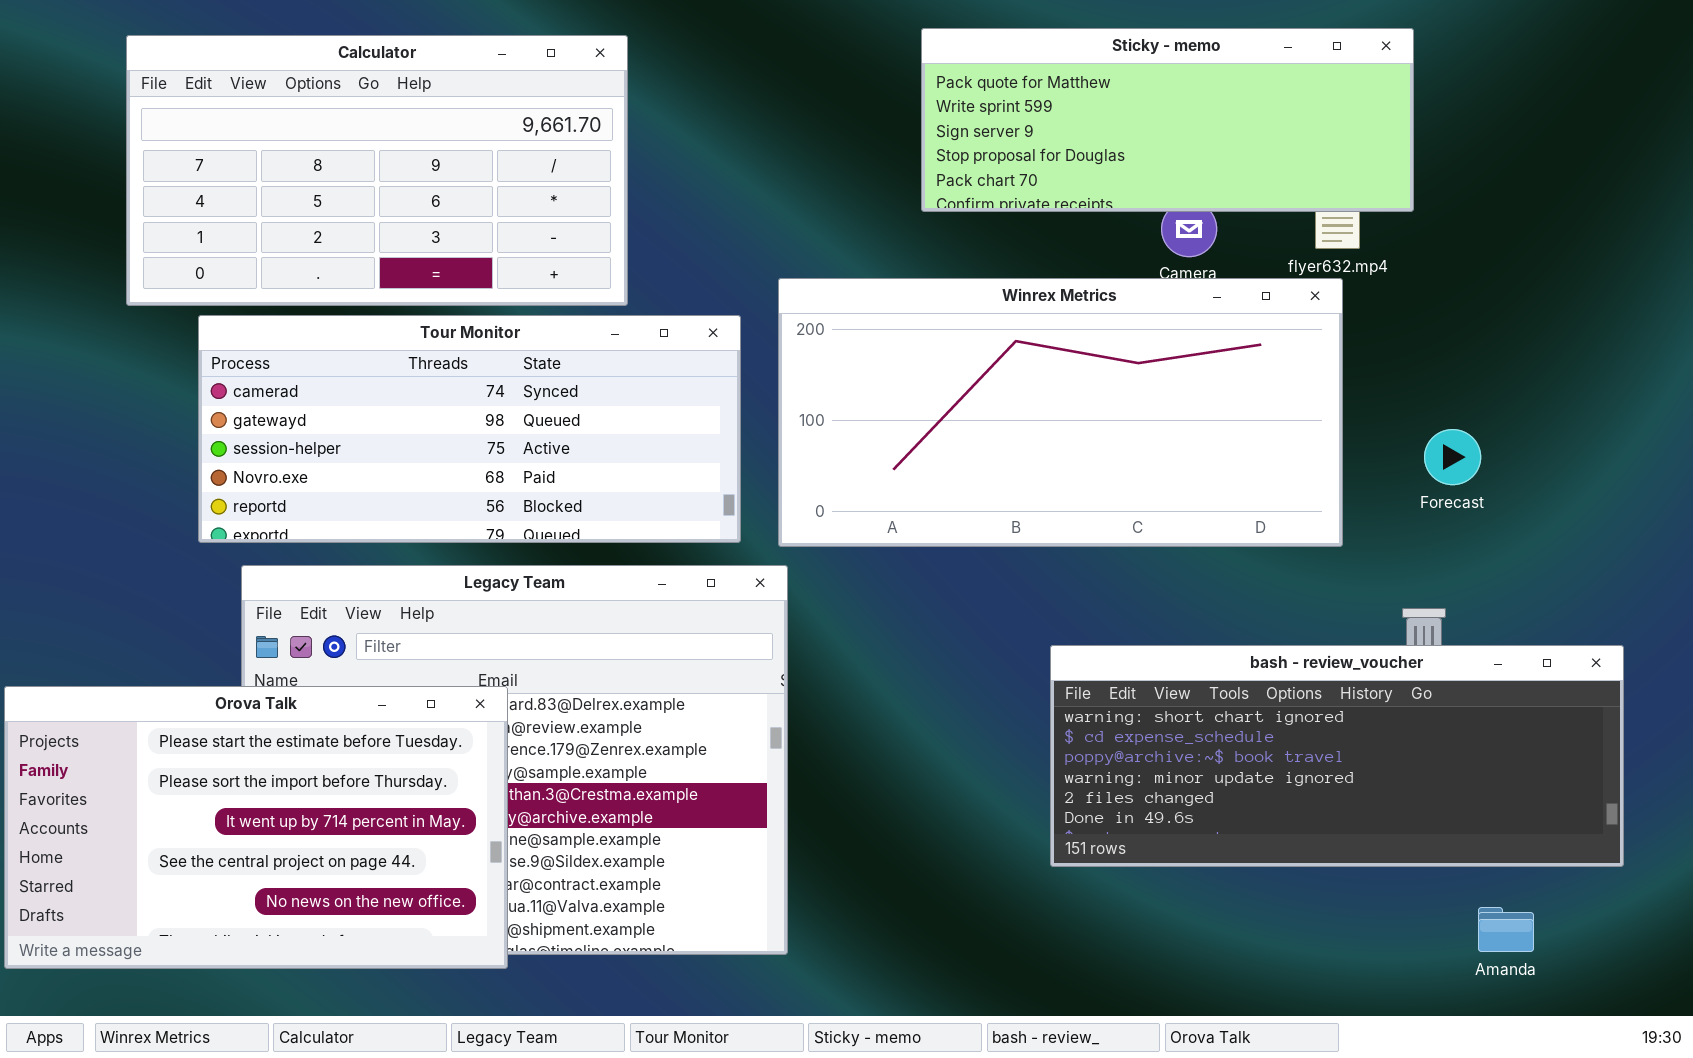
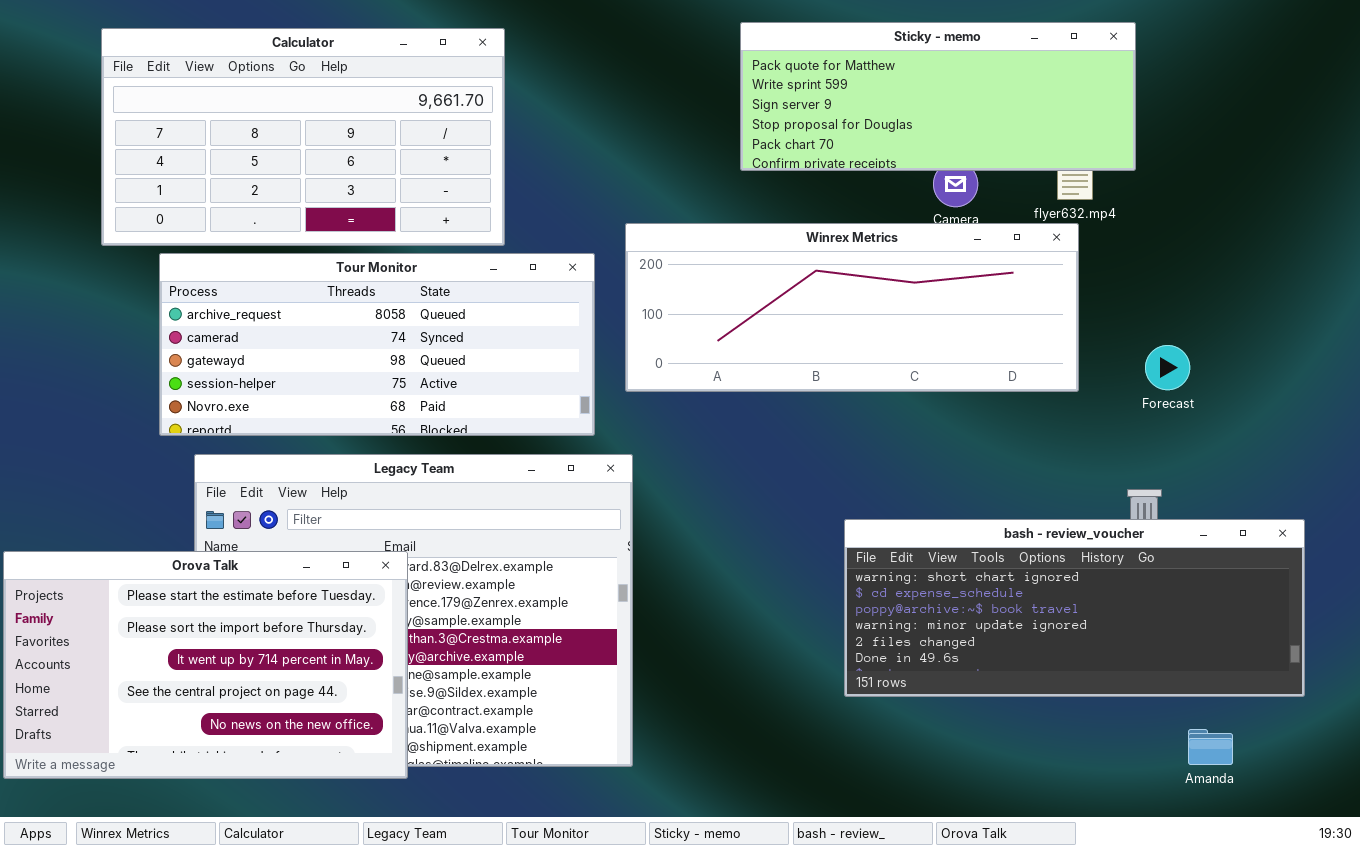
Winrex Metrics: [778,278,1343,547] -> [625,223,1079,392], resized
Tour Monitor: [198,315,741,543] -> [159,253,595,436], scrolled up 1 row

